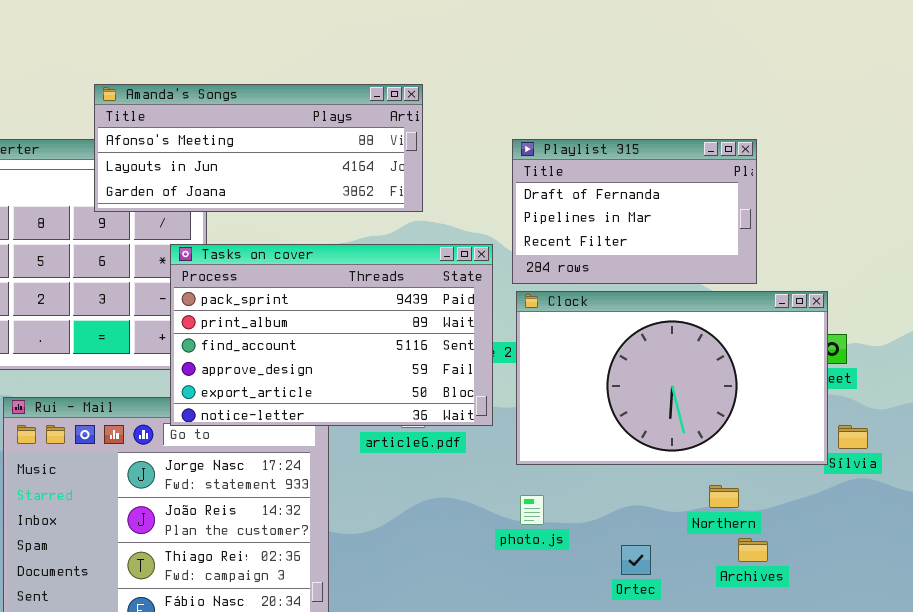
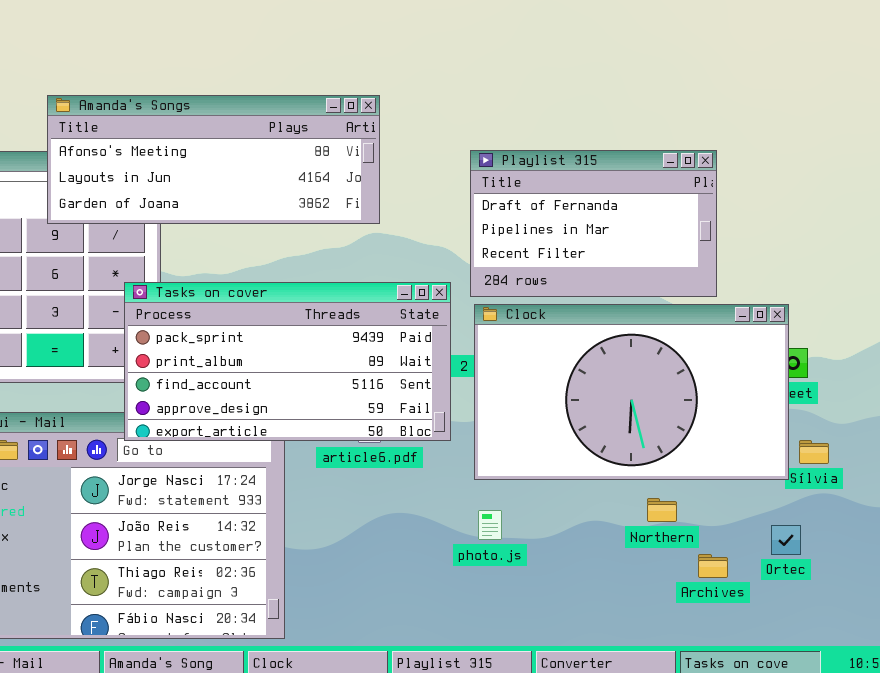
Tasks on cover: [170,244,493,426] -> [124,282,451,441], resized
Northern: [709,485,739,508] -> [647,498,677,522], moved
Ortec: [621,545,651,575] -> [771,525,801,555], moved

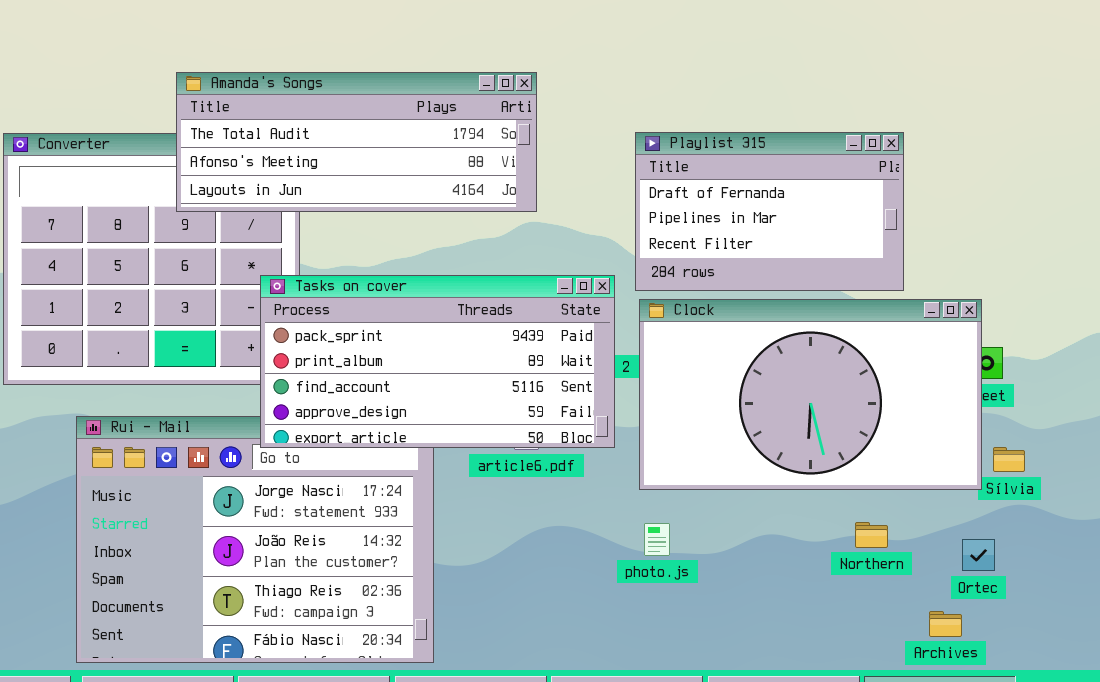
Amanda's Songs: [47,95,380,224] -> [176,72,537,212], scrolled up 1 row
Northern: [647,498,677,522] -> [855,522,888,548], moved
Archives: [698,554,728,578] -> [929,611,962,637], moved

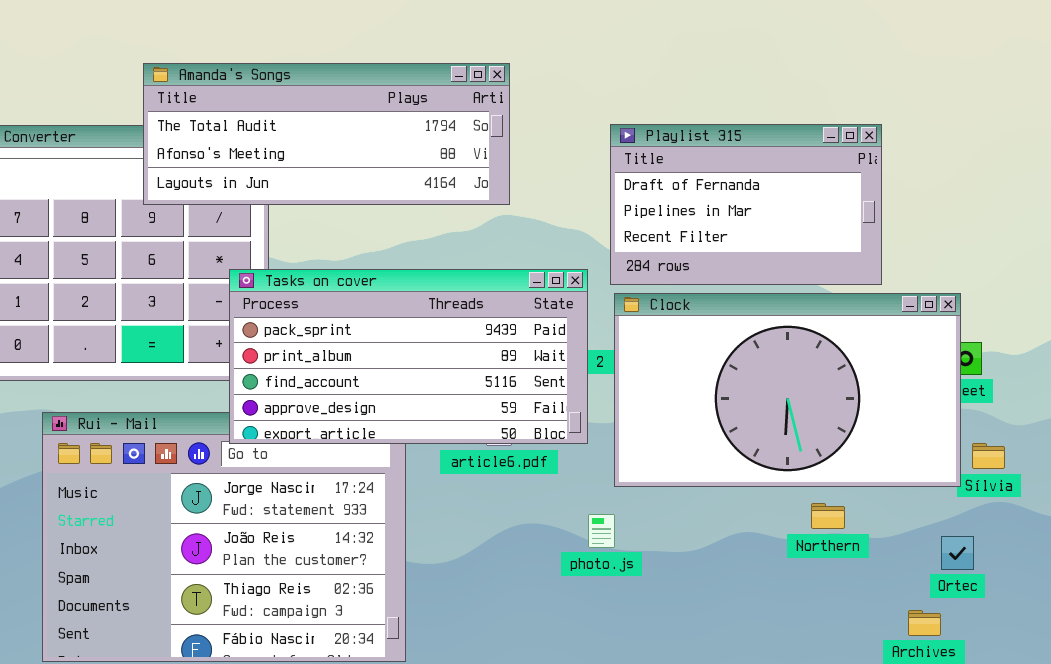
Northern: [855,522,888,548] -> [811,503,845,529], moved
photo.js: [644,523,670,556] -> [588,514,615,548], moved

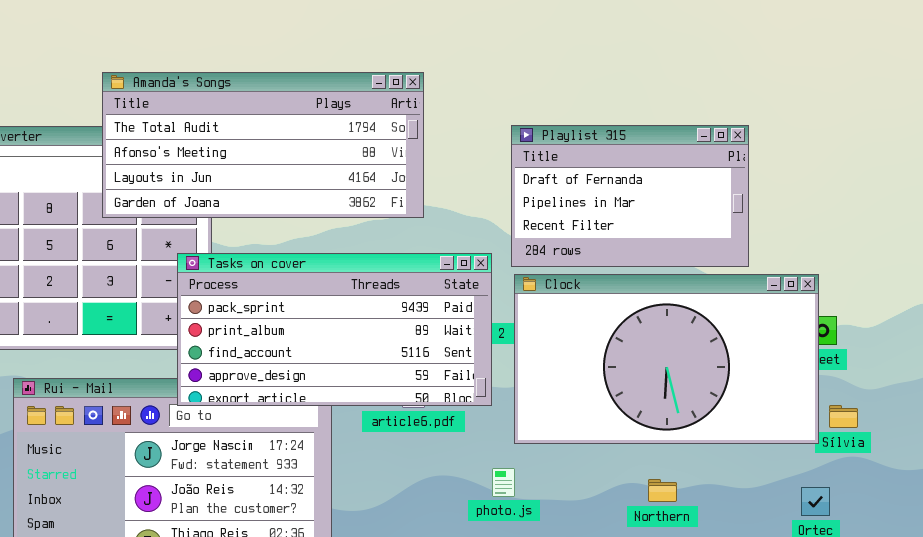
Amanda's Songs: [143,63,510,205] -> [102,72,424,218], resized
Northern: [811,503,845,529] -> [648,479,677,502], moved

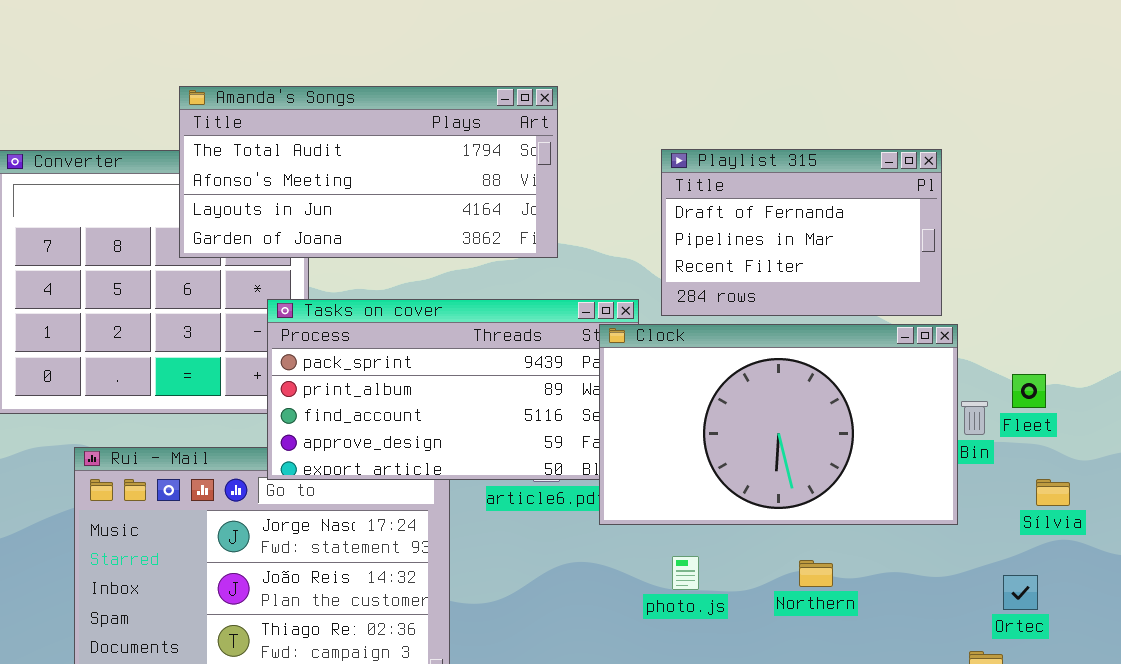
Clock: [514,274,819,444] -> [599,324,958,525], moved
photo.js: [492,468,515,497] -> [672,556,699,590], moved
Northern: [648,479,677,502] -> [799,560,833,587], moved

